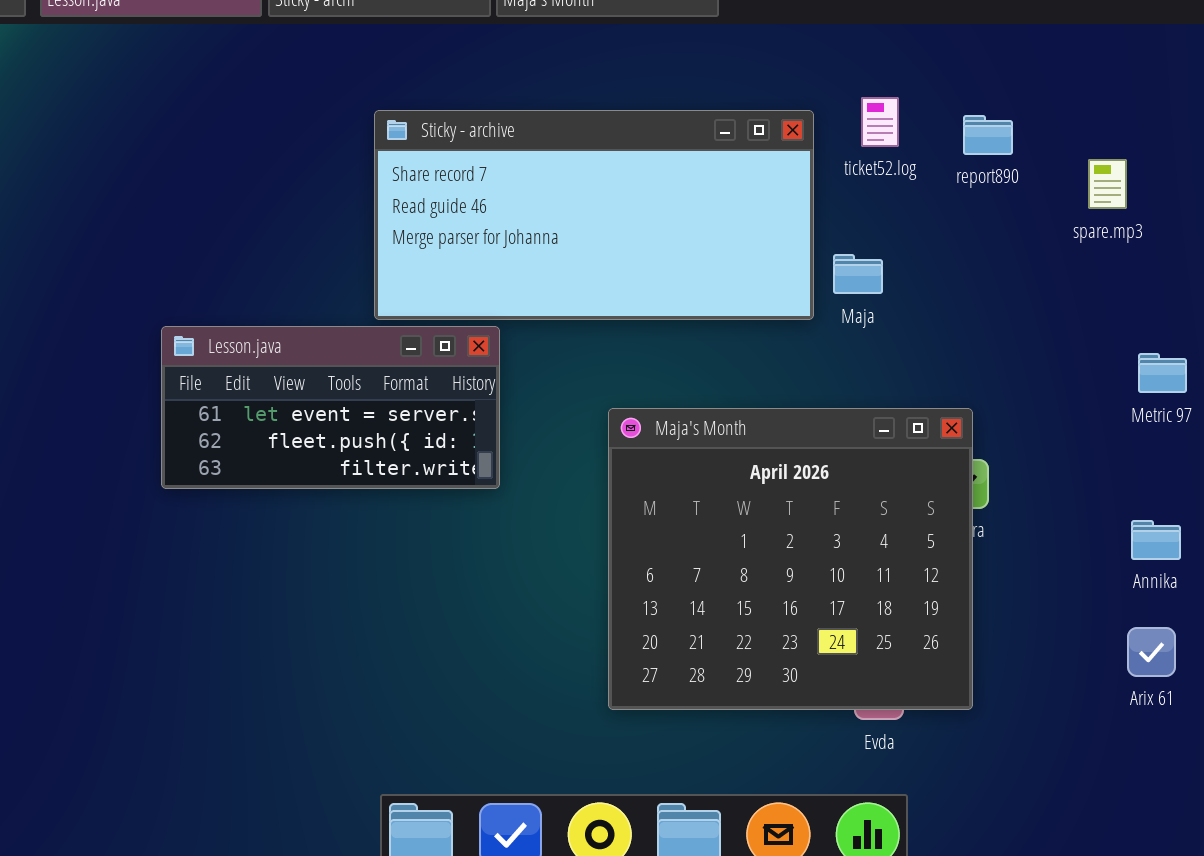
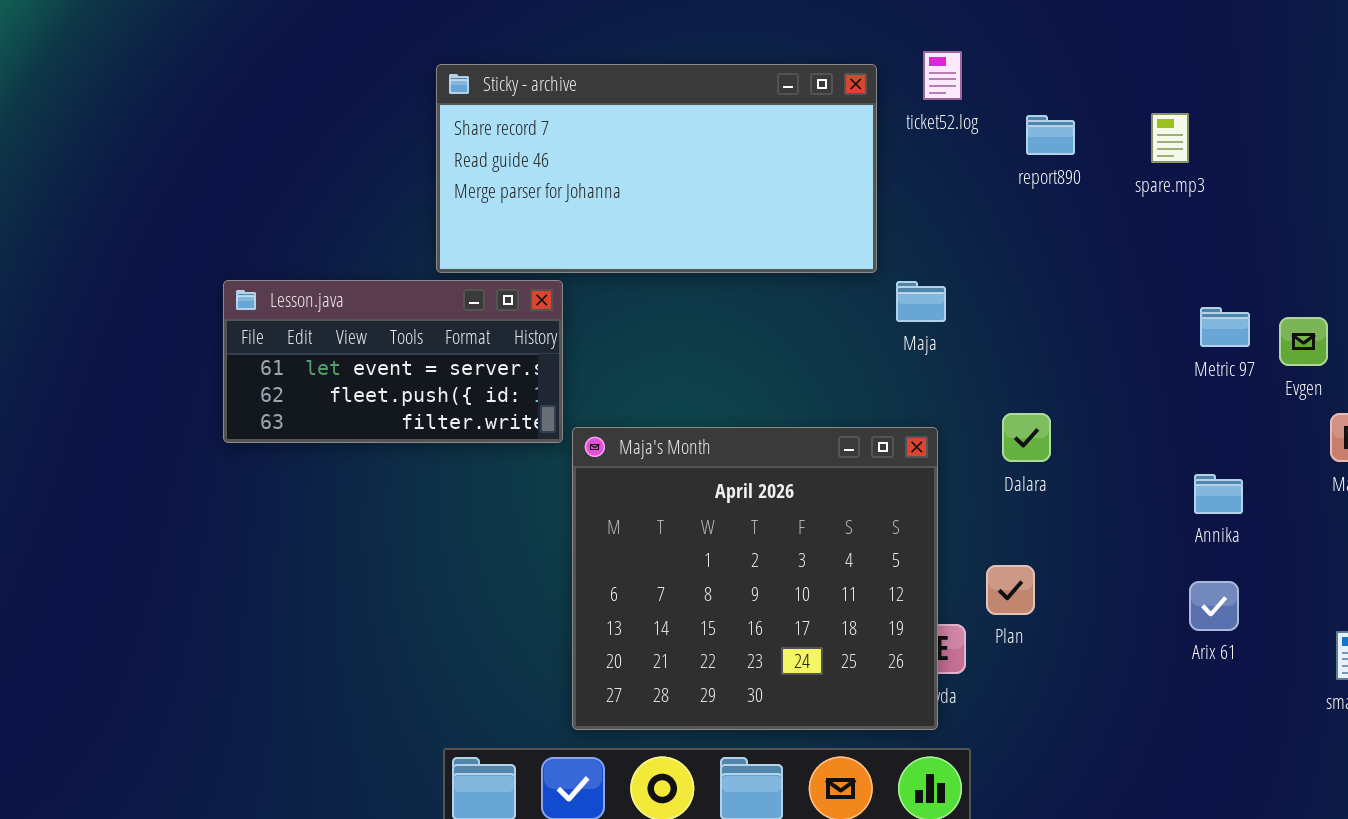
report890: [963,115,1013,155] -> [1026,115,1075,155], moved
Maja: [833,254,883,294] -> [896,281,946,322], moved
Maja's Month: [608,408,973,710] -> [572,427,938,730], moved

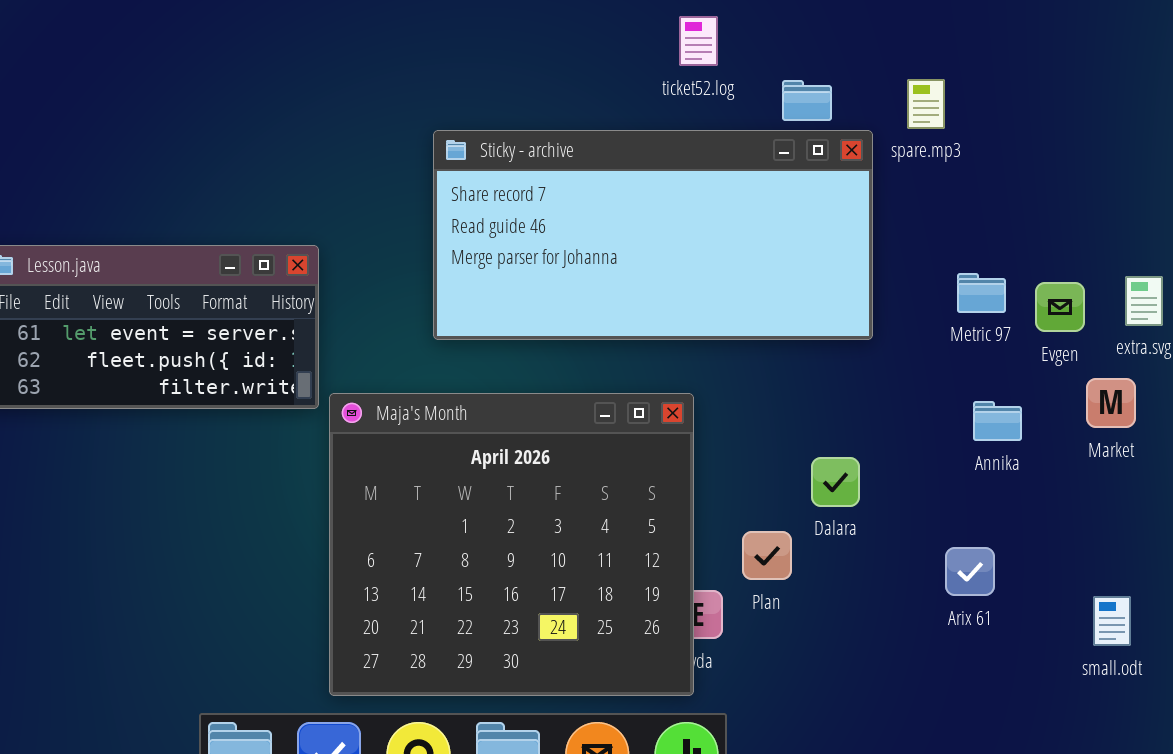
Sticky - archive: [436,64,877,273] -> [433,130,873,340], moved
Dalara: [1002,413,1051,462] -> [811,457,860,507], moved
Annika: [1194,474,1243,514] -> [973,401,1022,441], moved

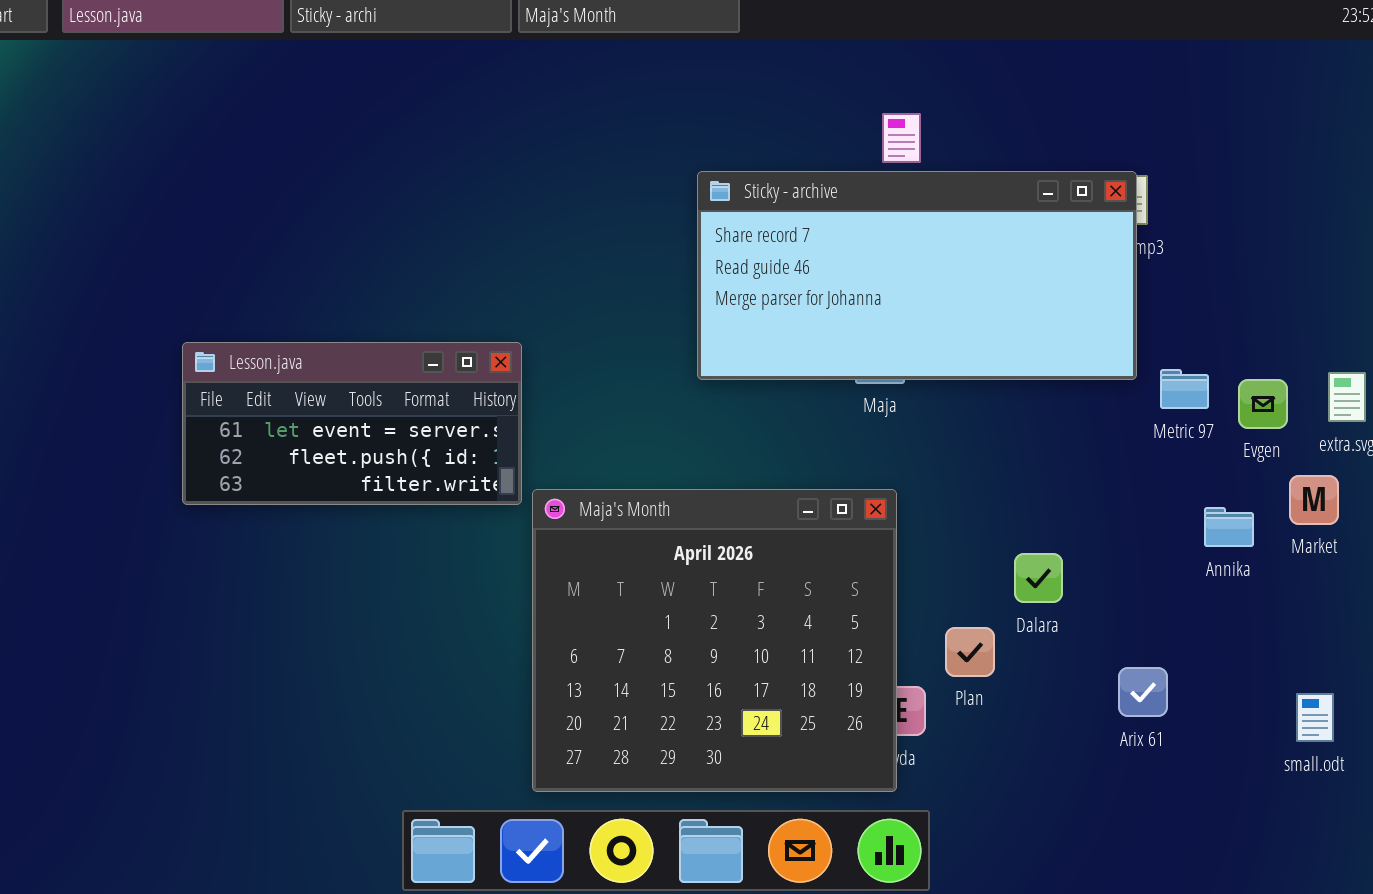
Sticky - archive: [433,130,873,340] -> [697,171,1137,380], moved
Annika: [973,401,1022,441] -> [1204,507,1254,547], moved
Arix 61: [945,547,995,596] -> [1118,667,1168,717], moved

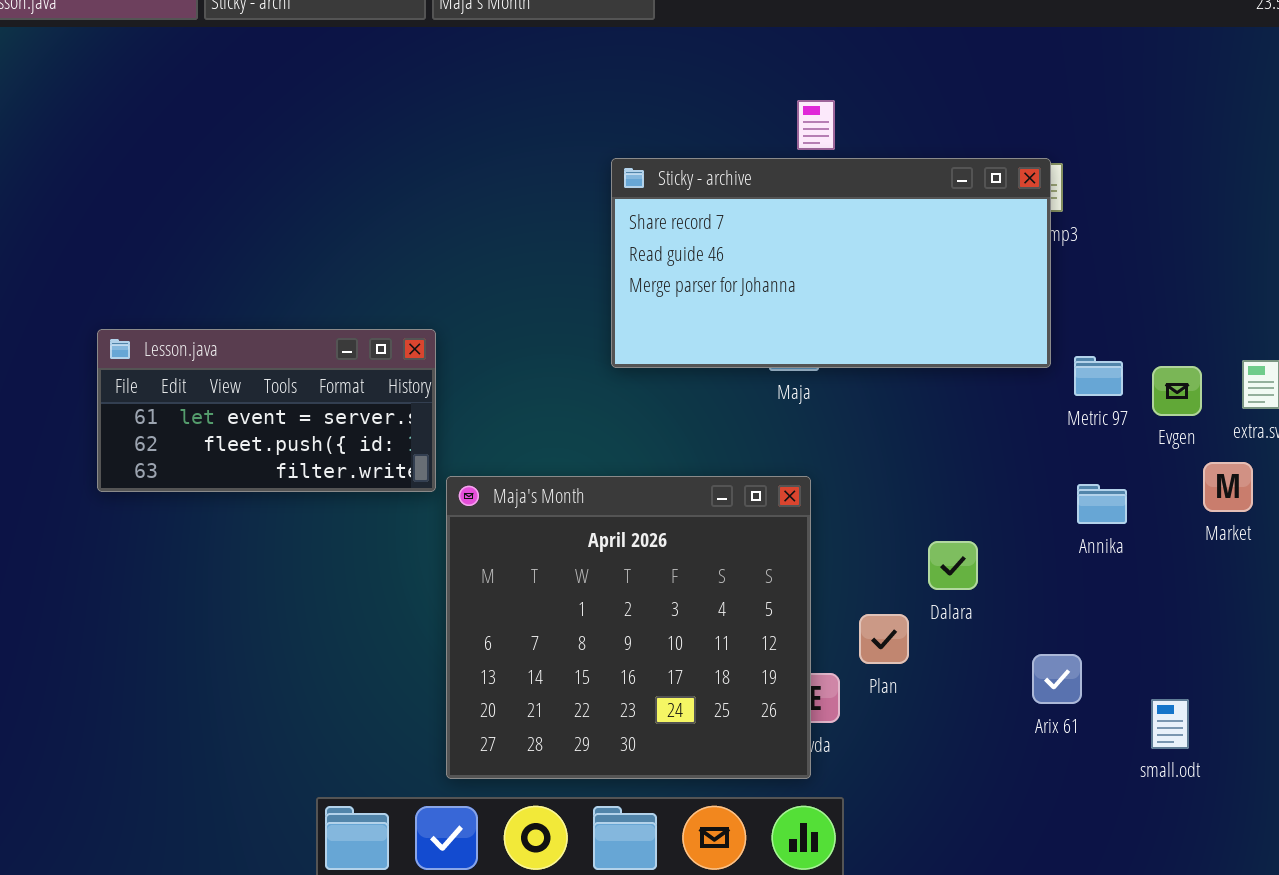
Annika: [1204,507,1254,547] -> [1077,484,1127,524], moved
small.odt: [1296,693,1334,742] -> [1151,699,1189,749], moved

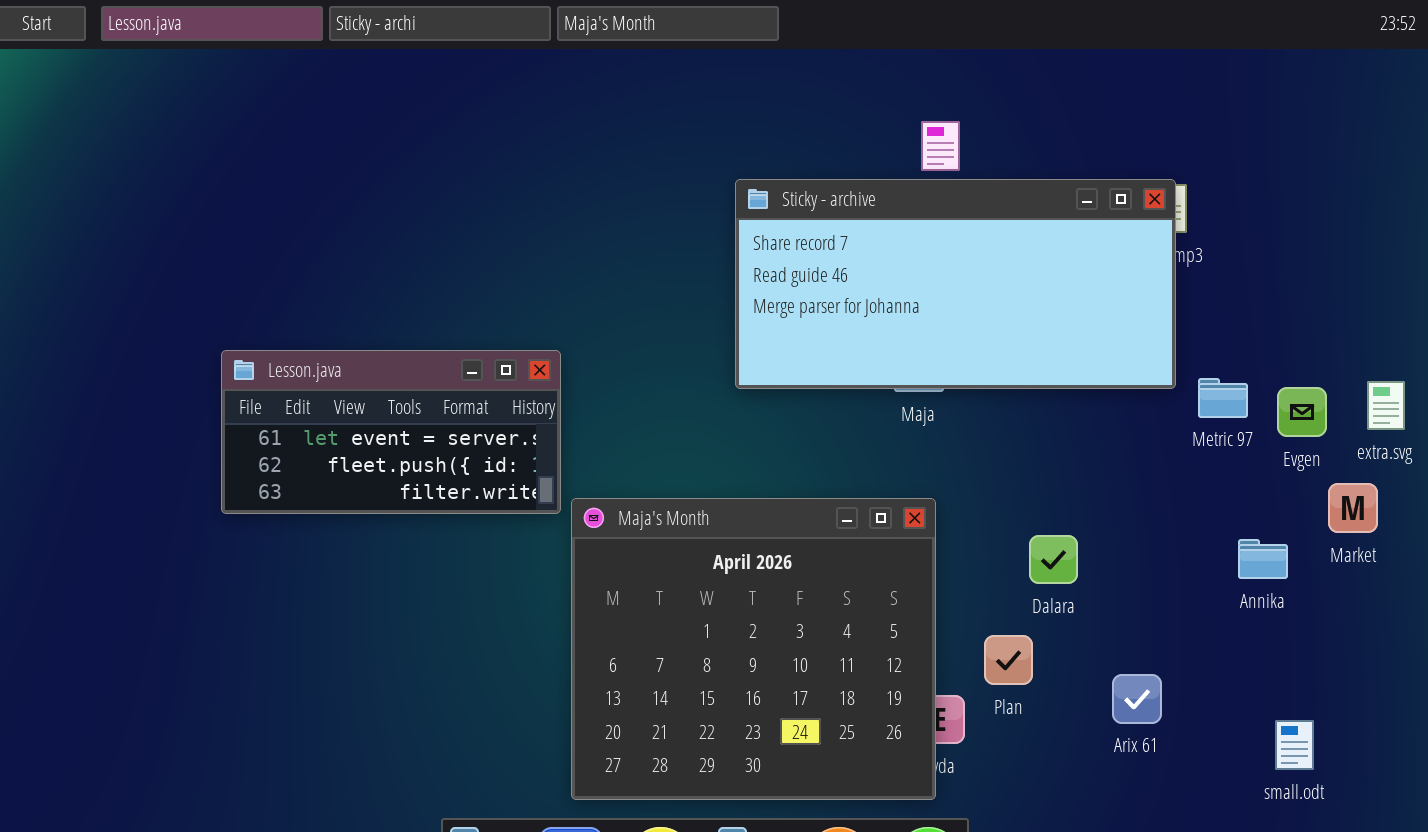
Annika: [1077,484,1127,524] -> [1238,539,1288,579], moved
Dalara: [928,541,978,590] -> [1029,535,1078,584], moved
Arix 61: [1032,654,1082,704] -> [1112,674,1162,724], moved

